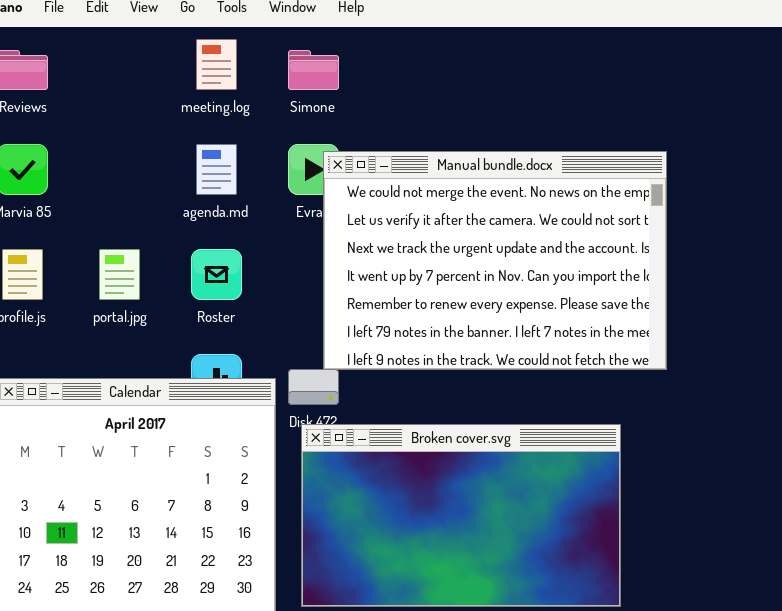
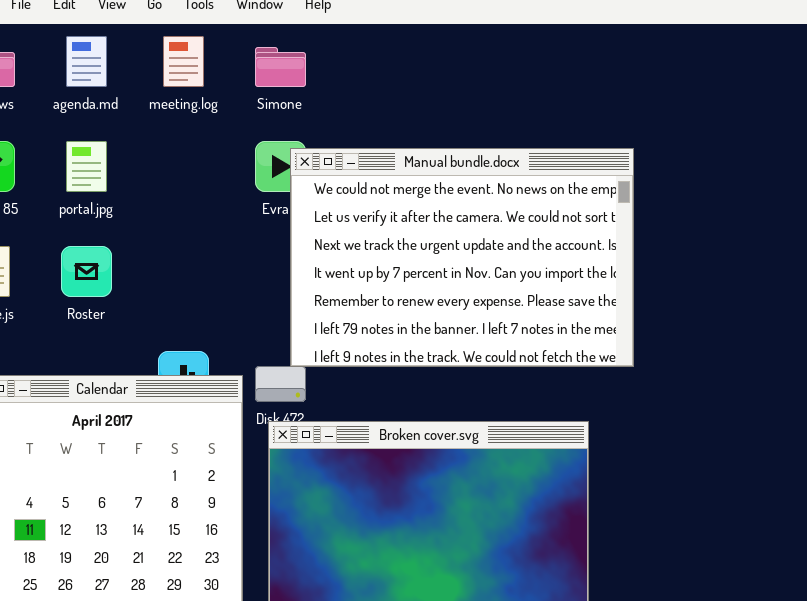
agenda.md: [196,144,237,195] -> [66,36,107,87], moved
portal.jpg: [99,249,140,300] -> [66,141,107,192], moved
Roster: [191,249,242,300] -> [61,246,112,297], moved

